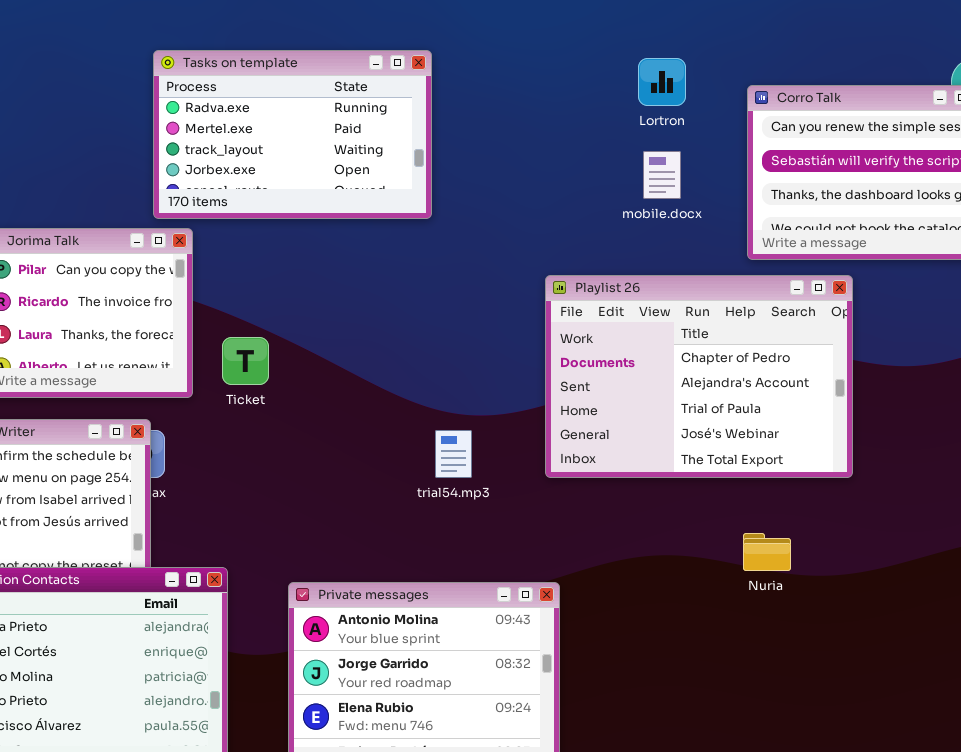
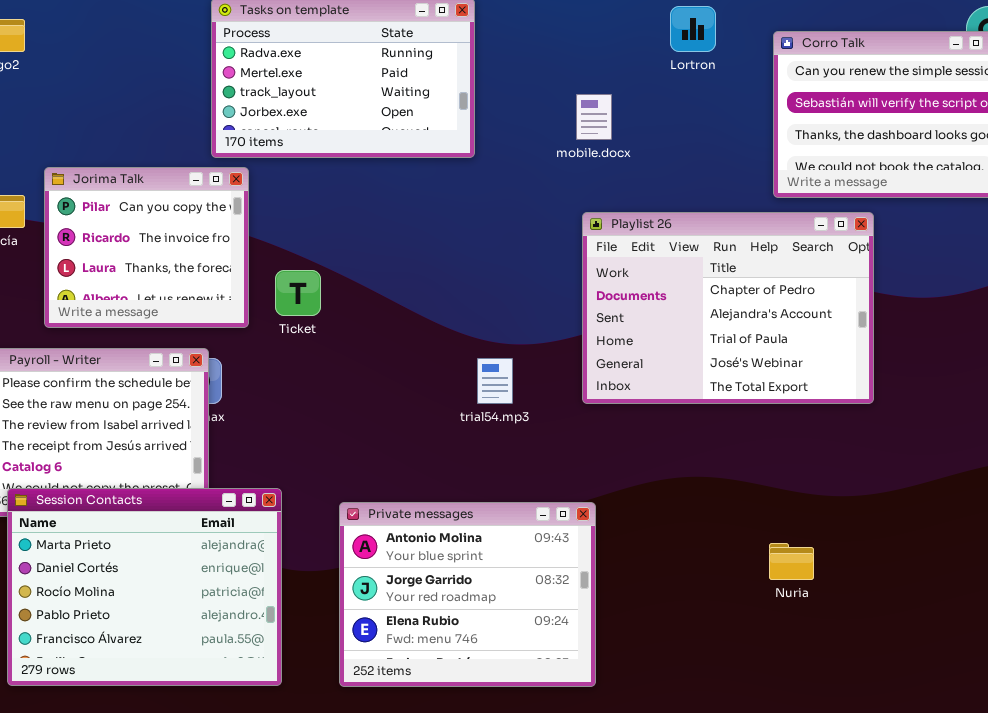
mobile.docx: [643,151,681,199] -> [576,94,612,140], moved
Nuria: [743,533,791,571] -> [769,543,814,580], moved

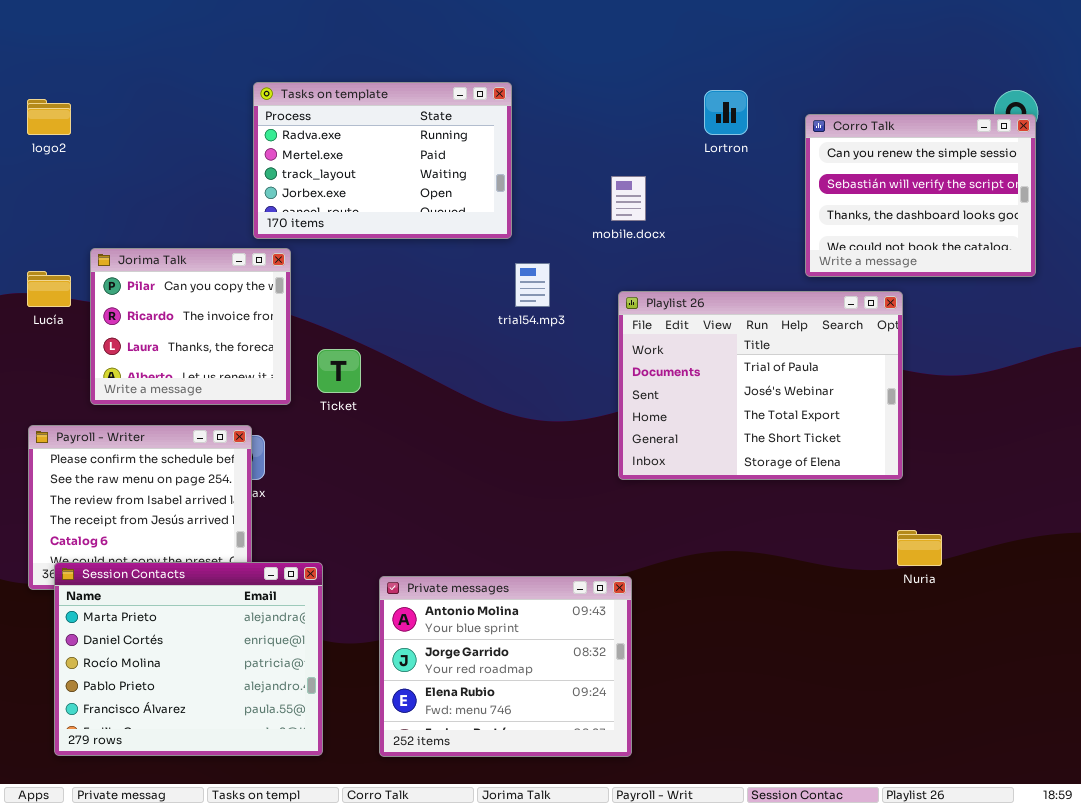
Playlist 26: [582,212,874,404] -> [618,291,903,480], scrolled down 2 rows
trial54.mp3: [477,358,513,404] -> [515,263,550,307], moved
Nuria: [769,543,814,580] -> [897,530,942,566], moved

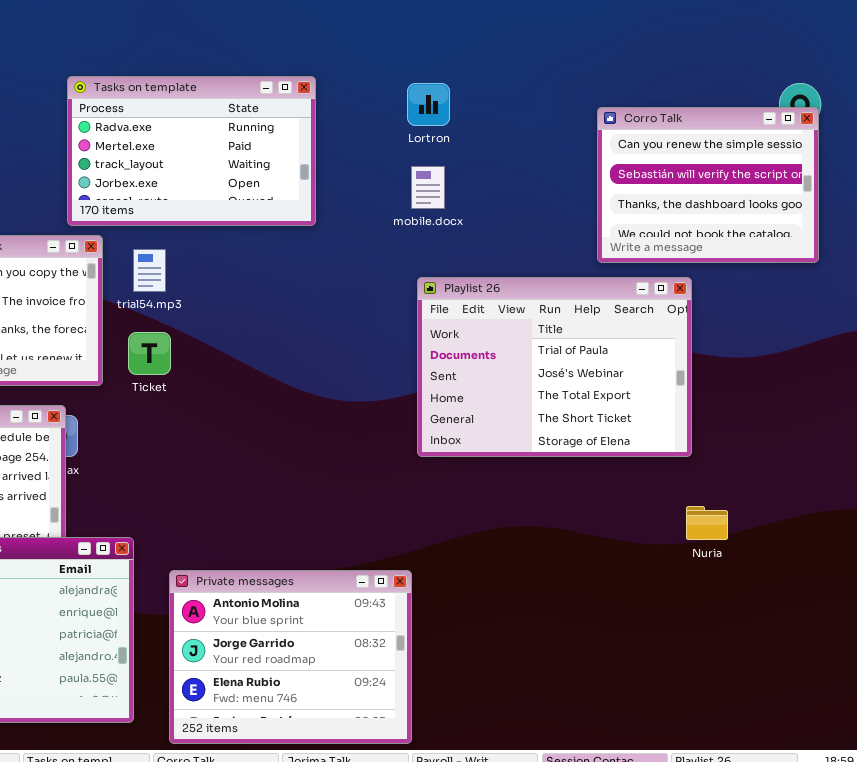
Lortron: [704,90,748,135] -> [407,83,450,126], moved
trial54.mp3: [515,263,550,307] -> [133,249,166,292], moved
Private messages: [379,576,632,757] -> [169,570,412,744], moved

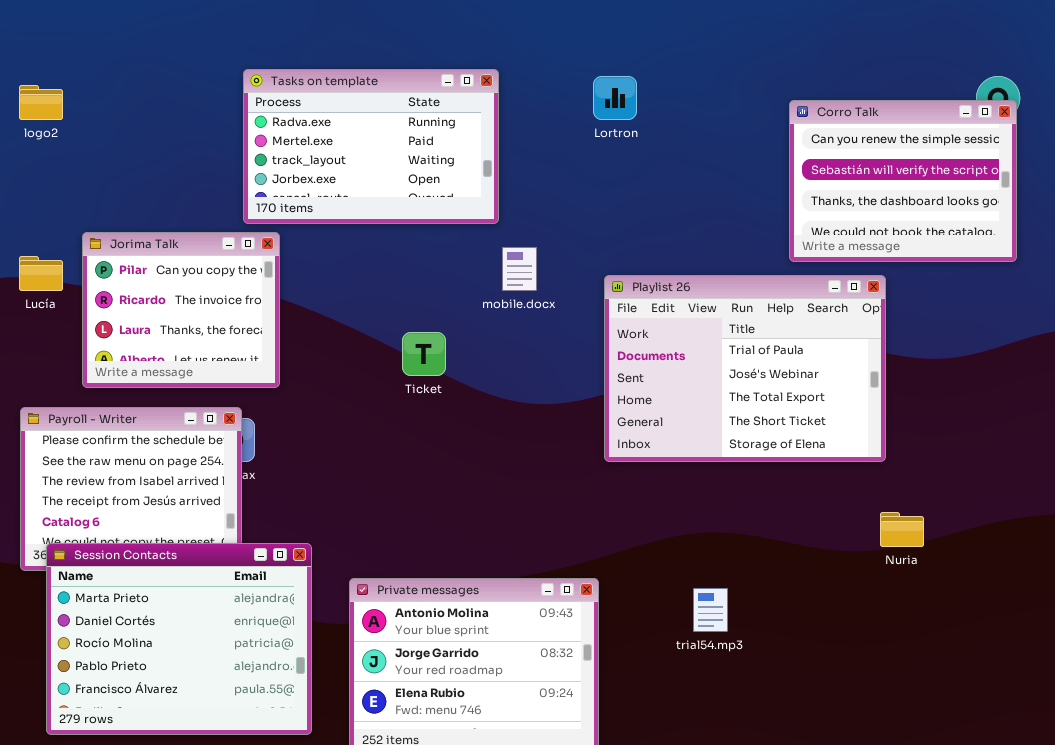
mobile.docx: [411,166,445,209] -> [502,247,537,291], moved
trial54.mp3: [133,249,166,292] -> [693,588,728,632], moved
Ticket: [128,332,171,375] -> [402,332,446,376], moved

